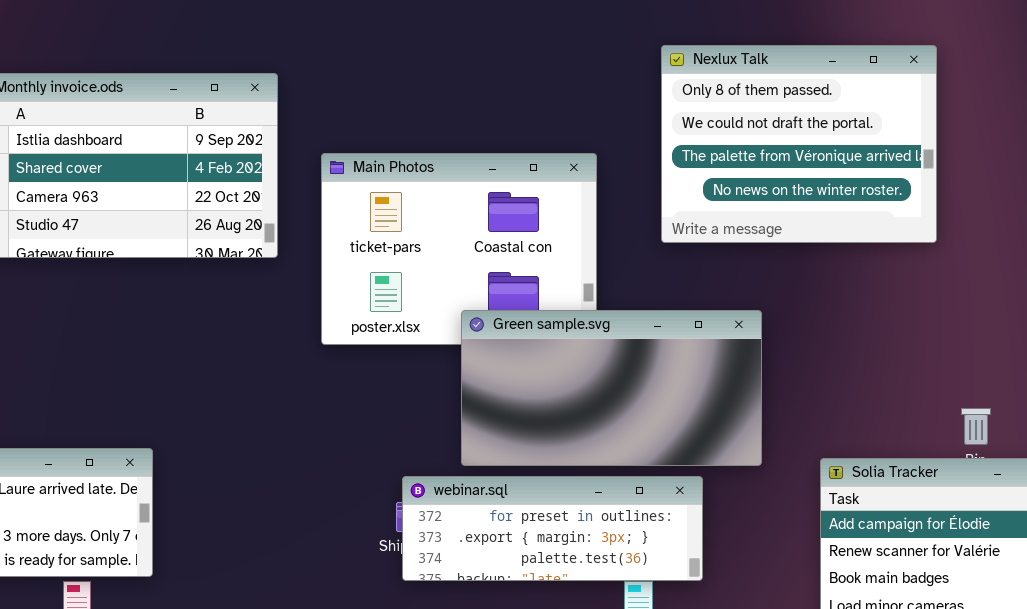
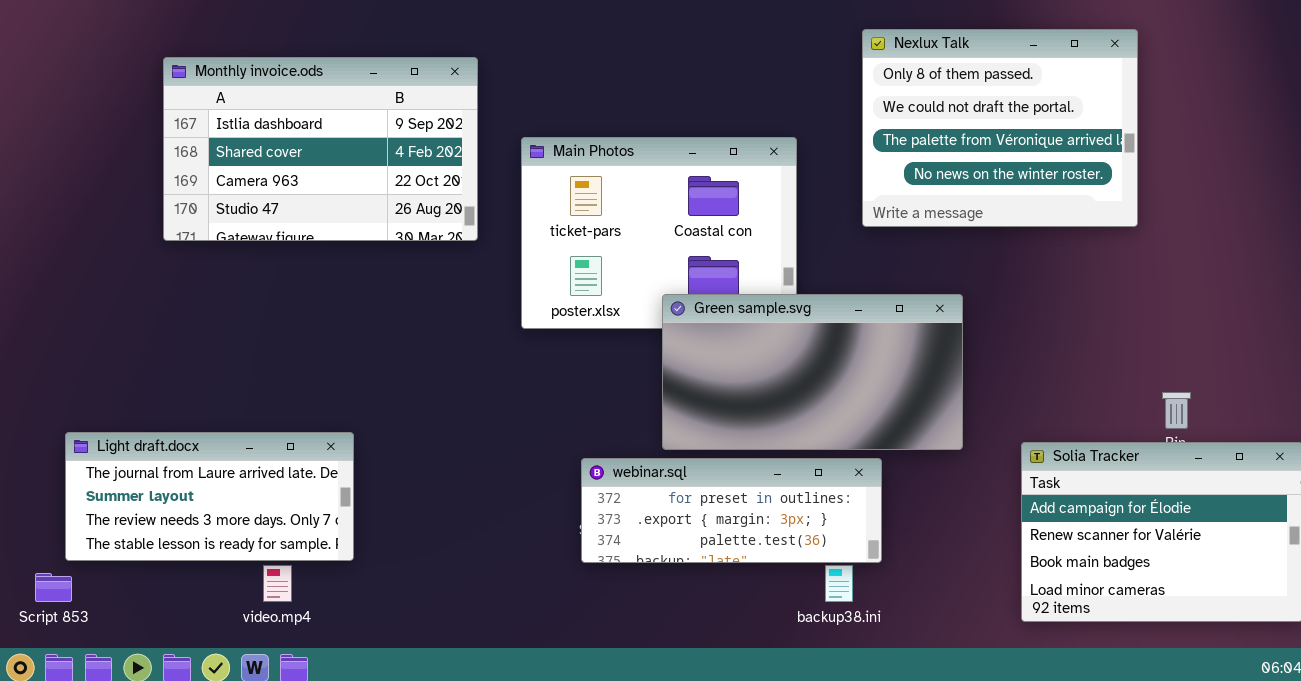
webinar.sql: [402,476,703,581] -> [581,458,882,563], moved

